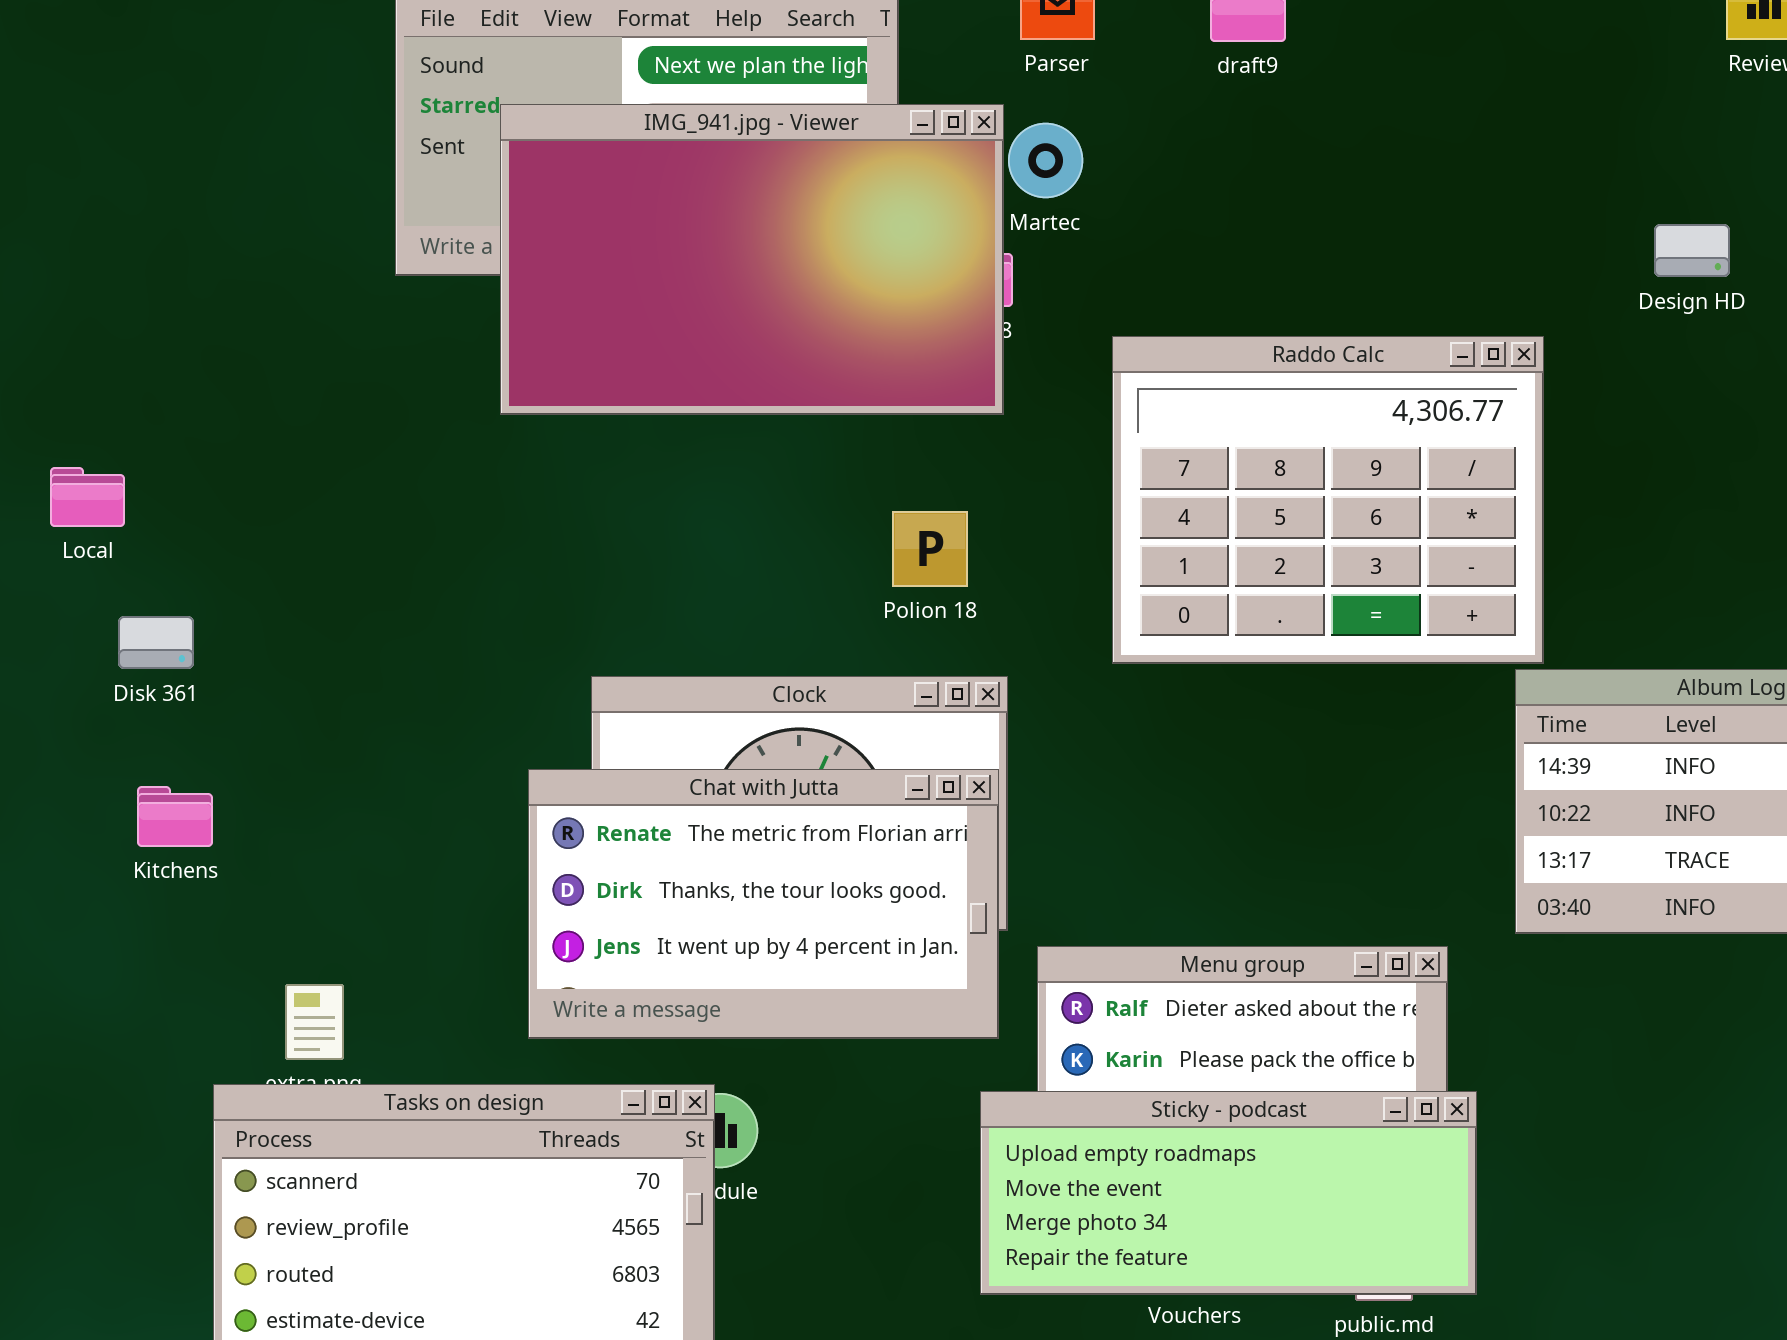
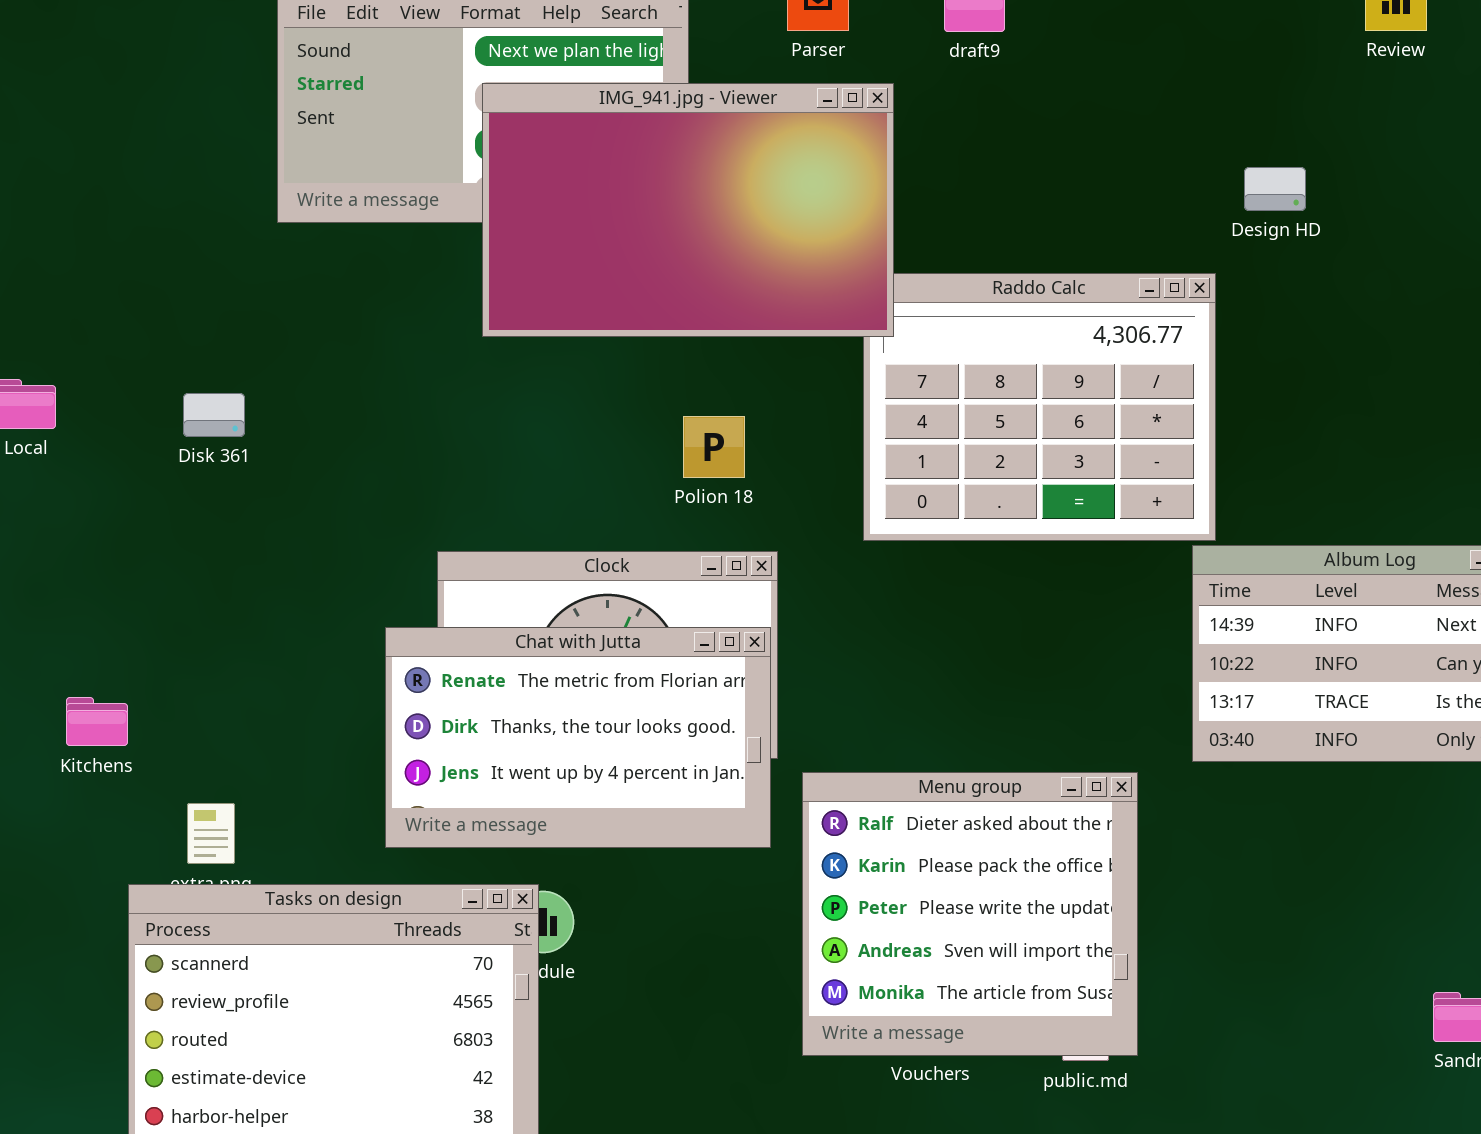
IMG_941.jpg - Viewer: [500,104,1004,415] -> [482,83,894,337], moved
Design HD: [1654,224,1730,277] -> [1244,167,1306,211], moved
Disk 361: [118,616,194,669] -> [183,393,245,437], moved
Kitchens: [137,786,213,847] -> [66,697,128,746], moved
Sticky - podcast: [980,1091,1477,1295] -> none, closed

